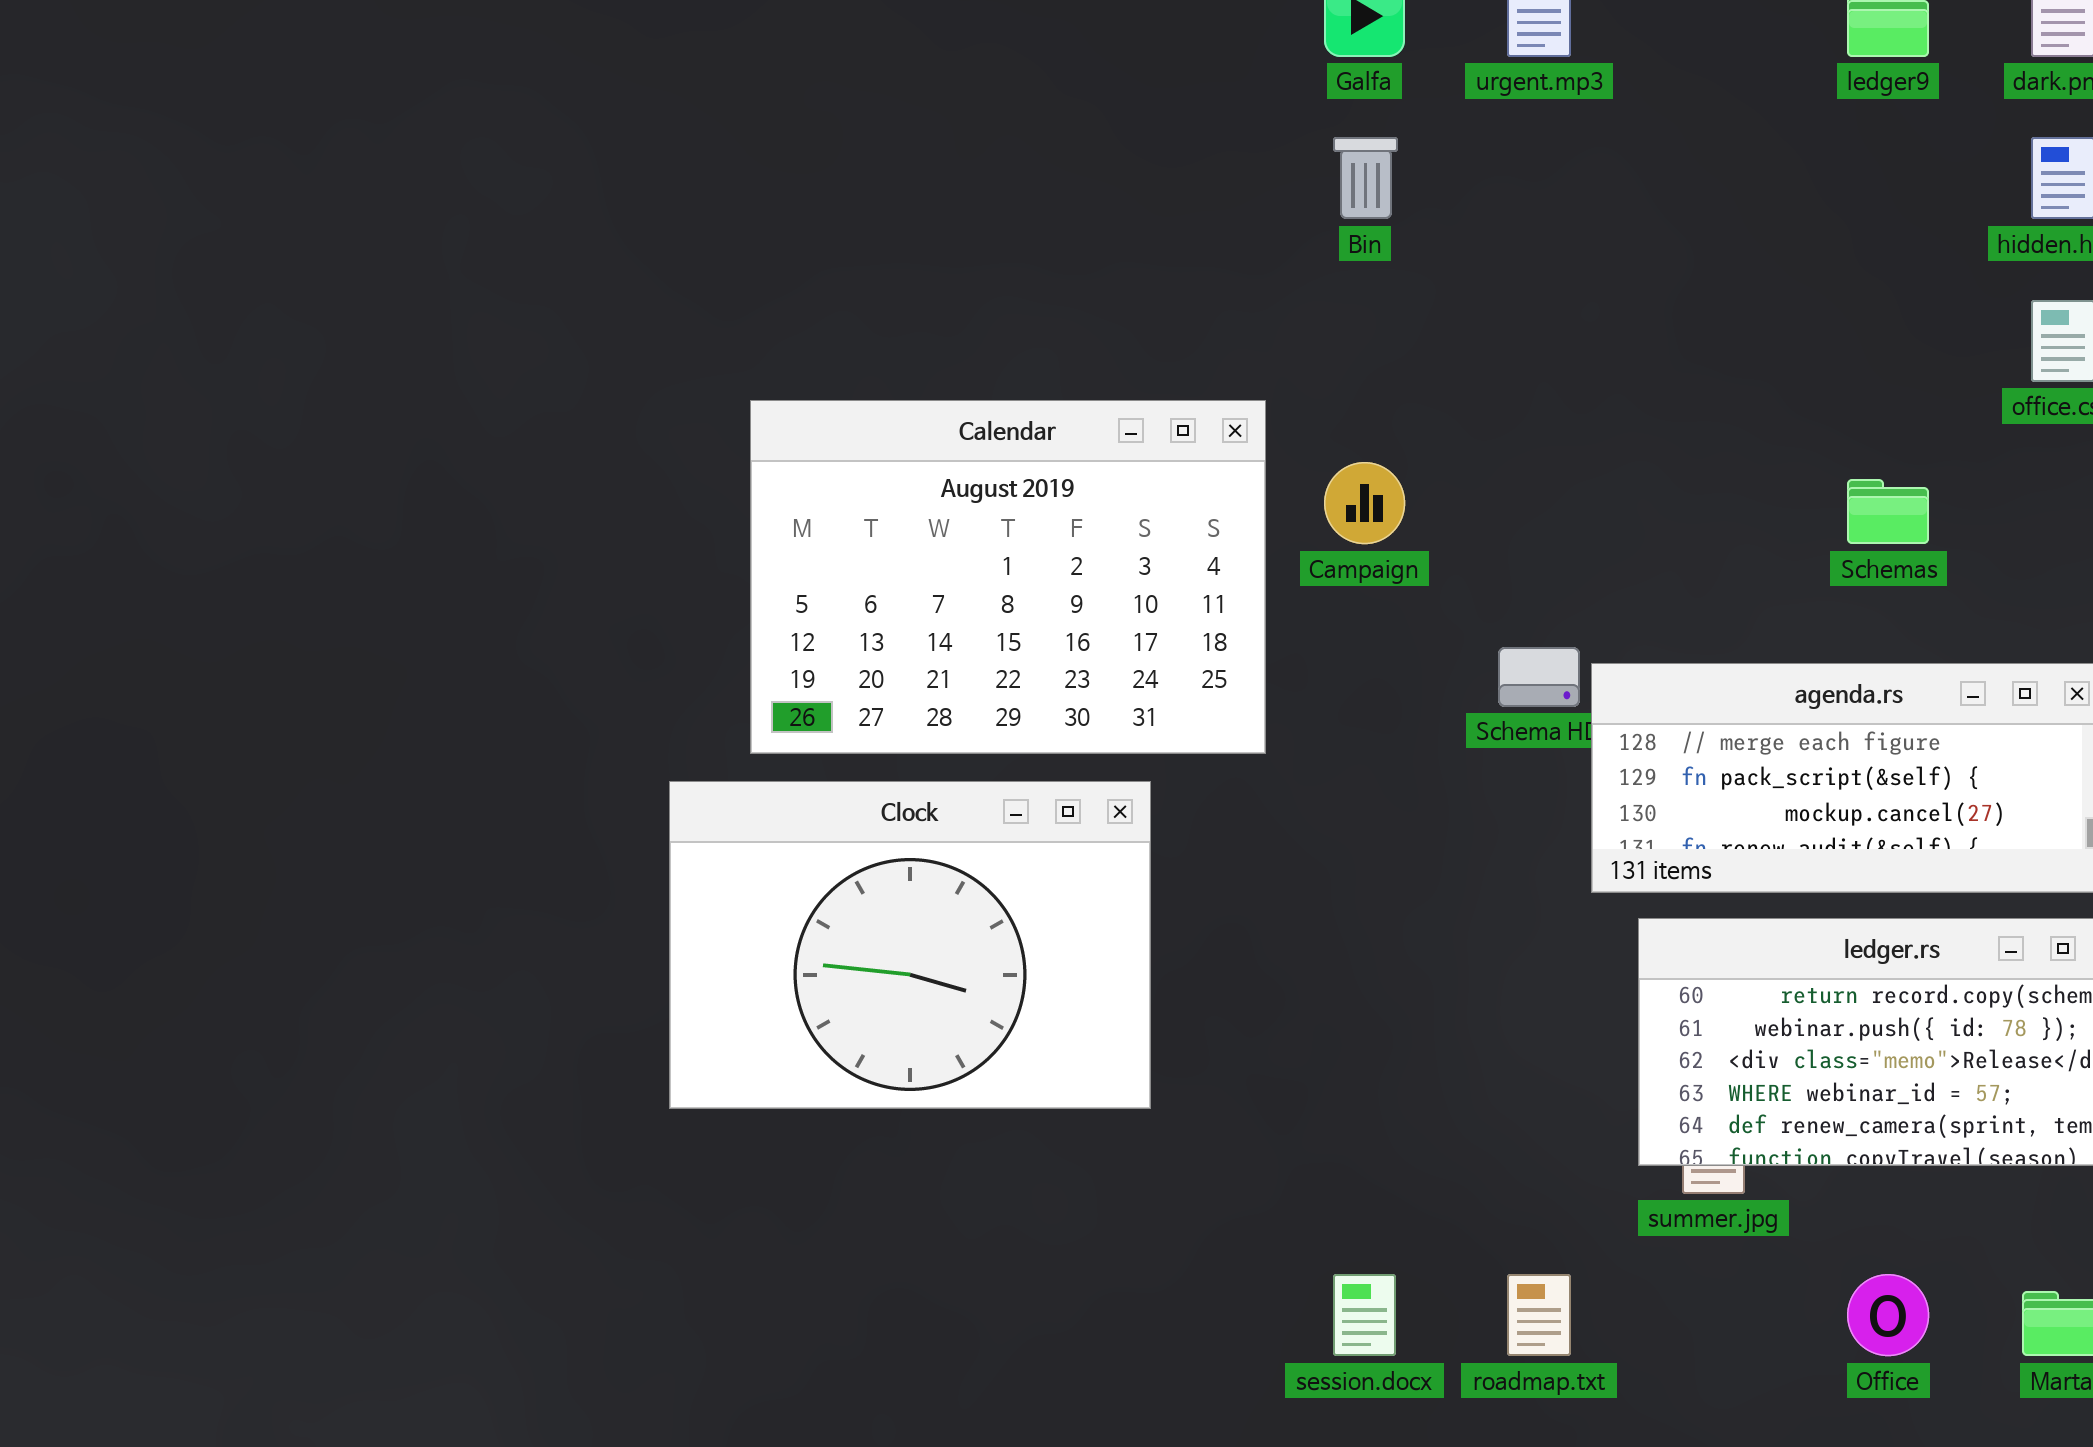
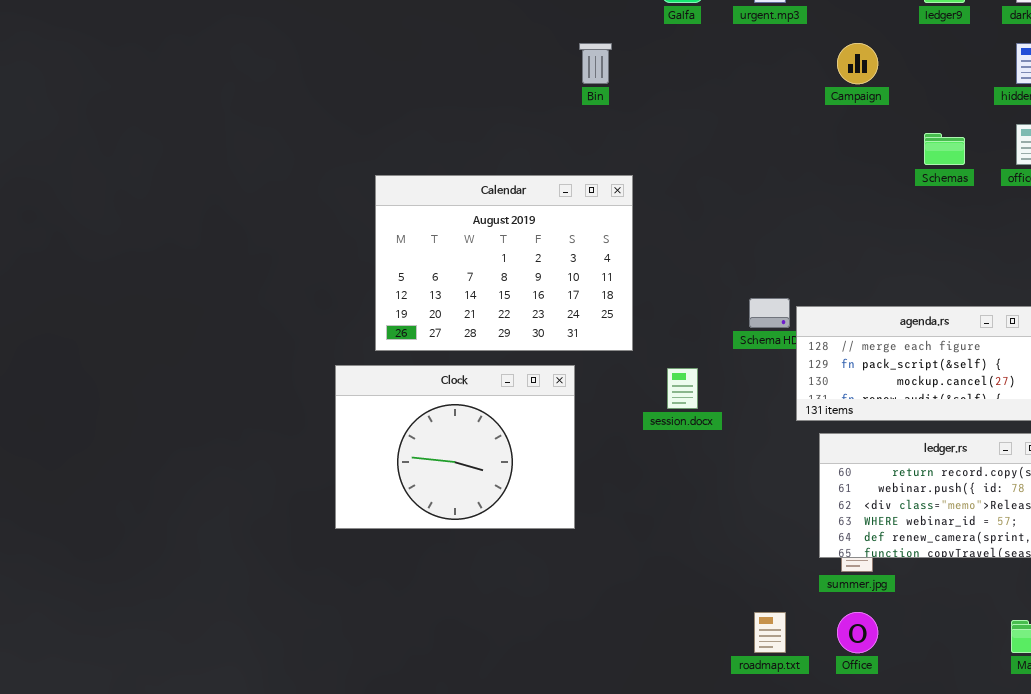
Bin: [1333,137,1398,219] -> [579,43,612,84], moved
Campaign: [1324,462,1405,544] -> [837,43,878,84], moved
Schemas: [1847,479,1929,544] -> [924,133,965,165], moved
session.docx: [1333,1274,1396,1356] -> [667,368,698,409], moved
Office: [1847,1274,1929,1356] -> [837,612,878,653], moved

